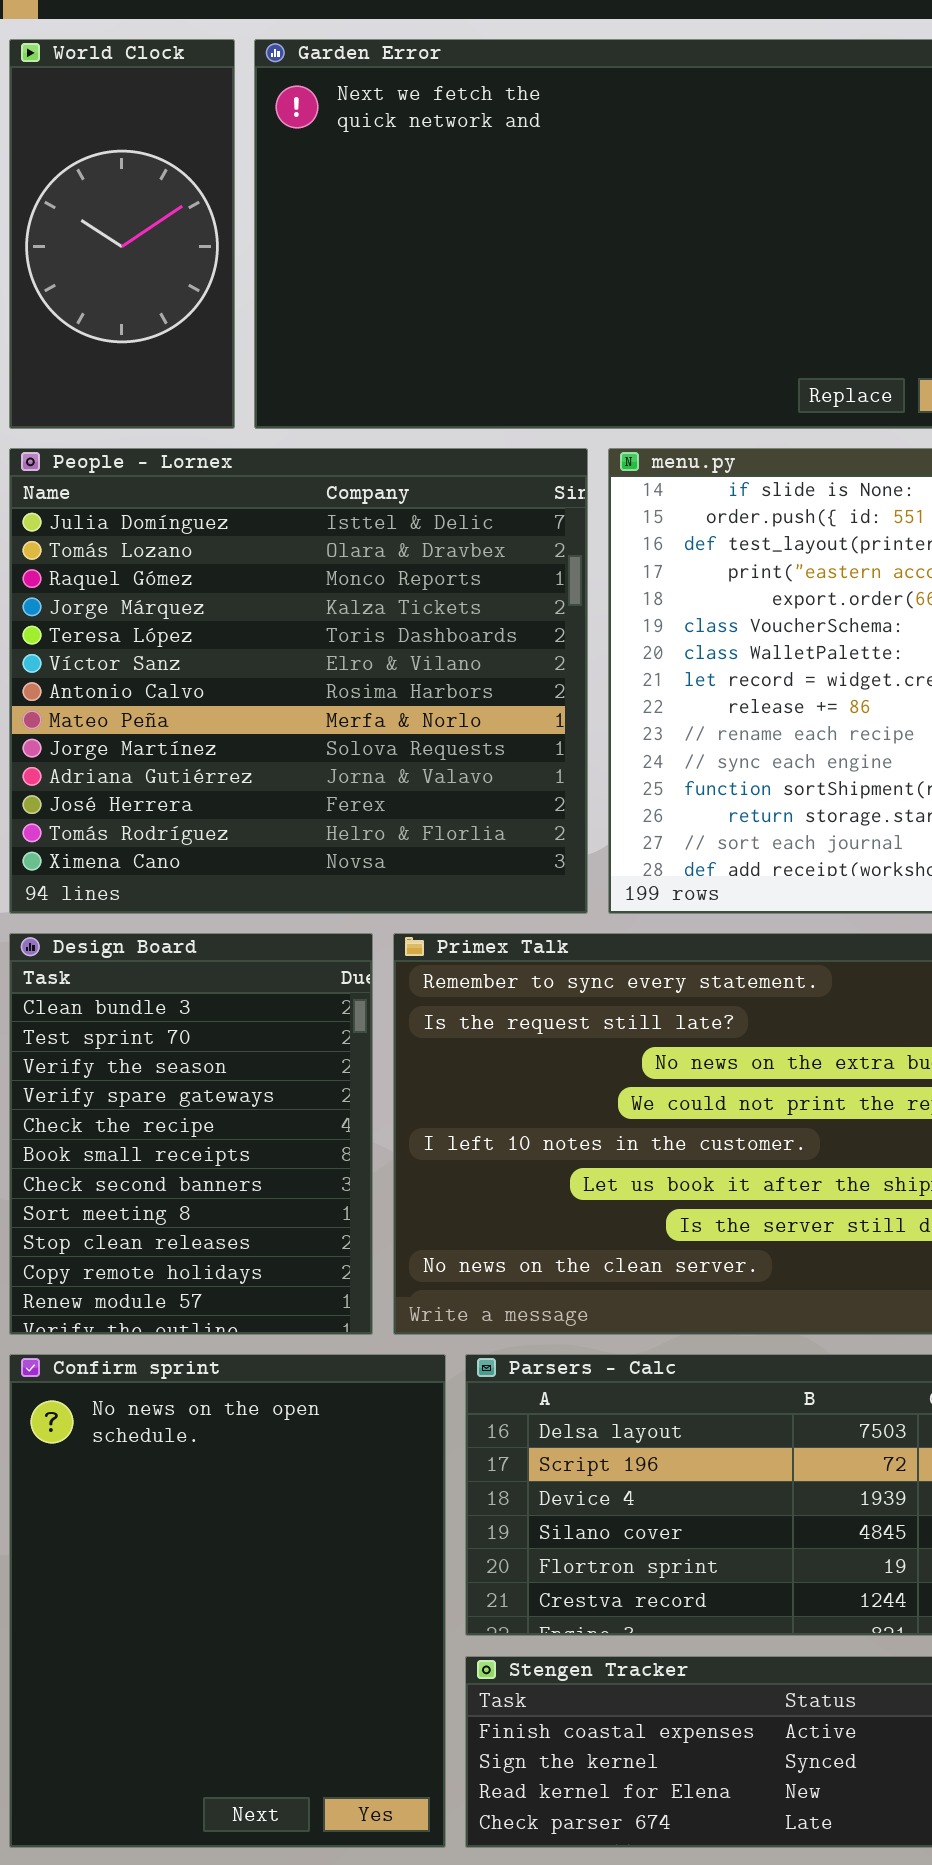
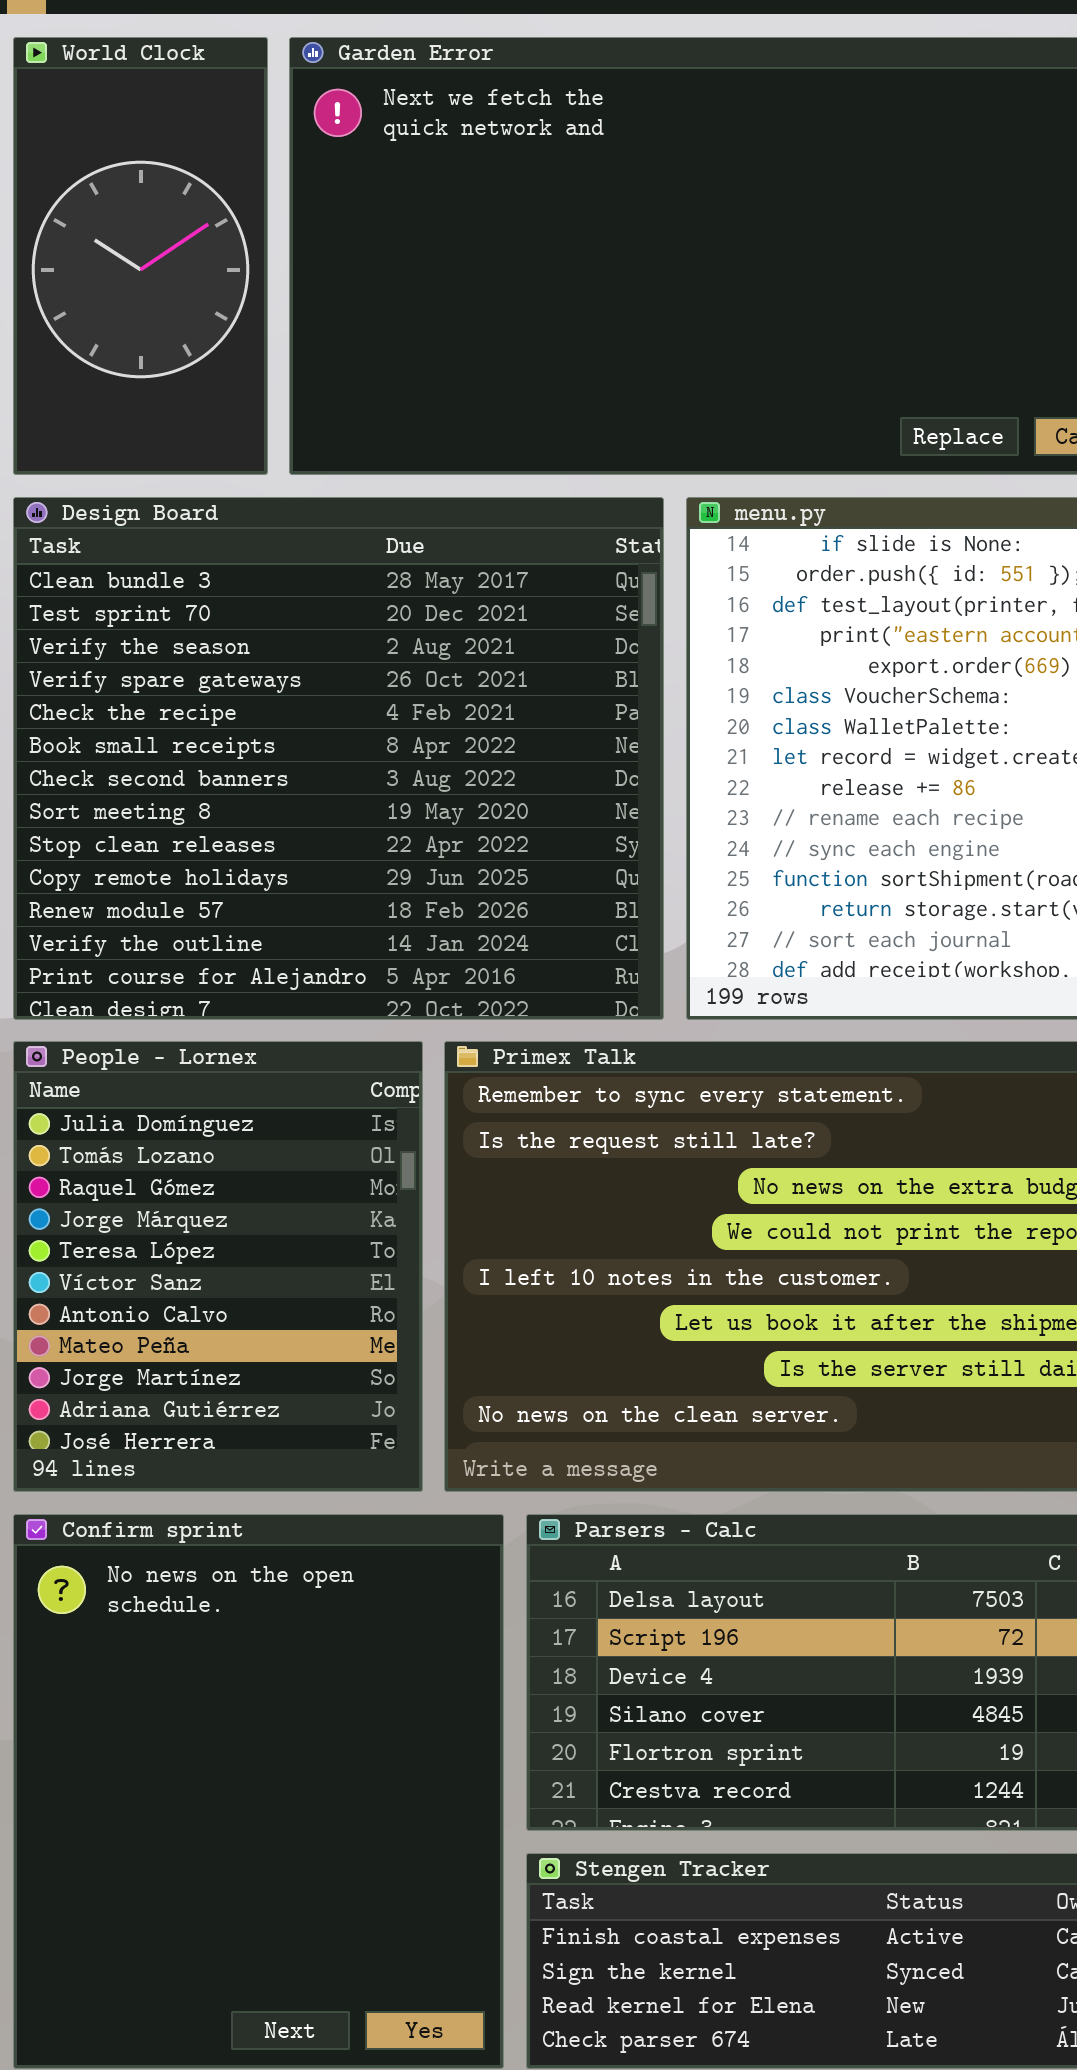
People - Lornex: [9,448,588,914] -> [13,1041,423,1492], moved, resized
Design Board: [9,933,373,1335] -> [13,497,664,1020], moved, resized

